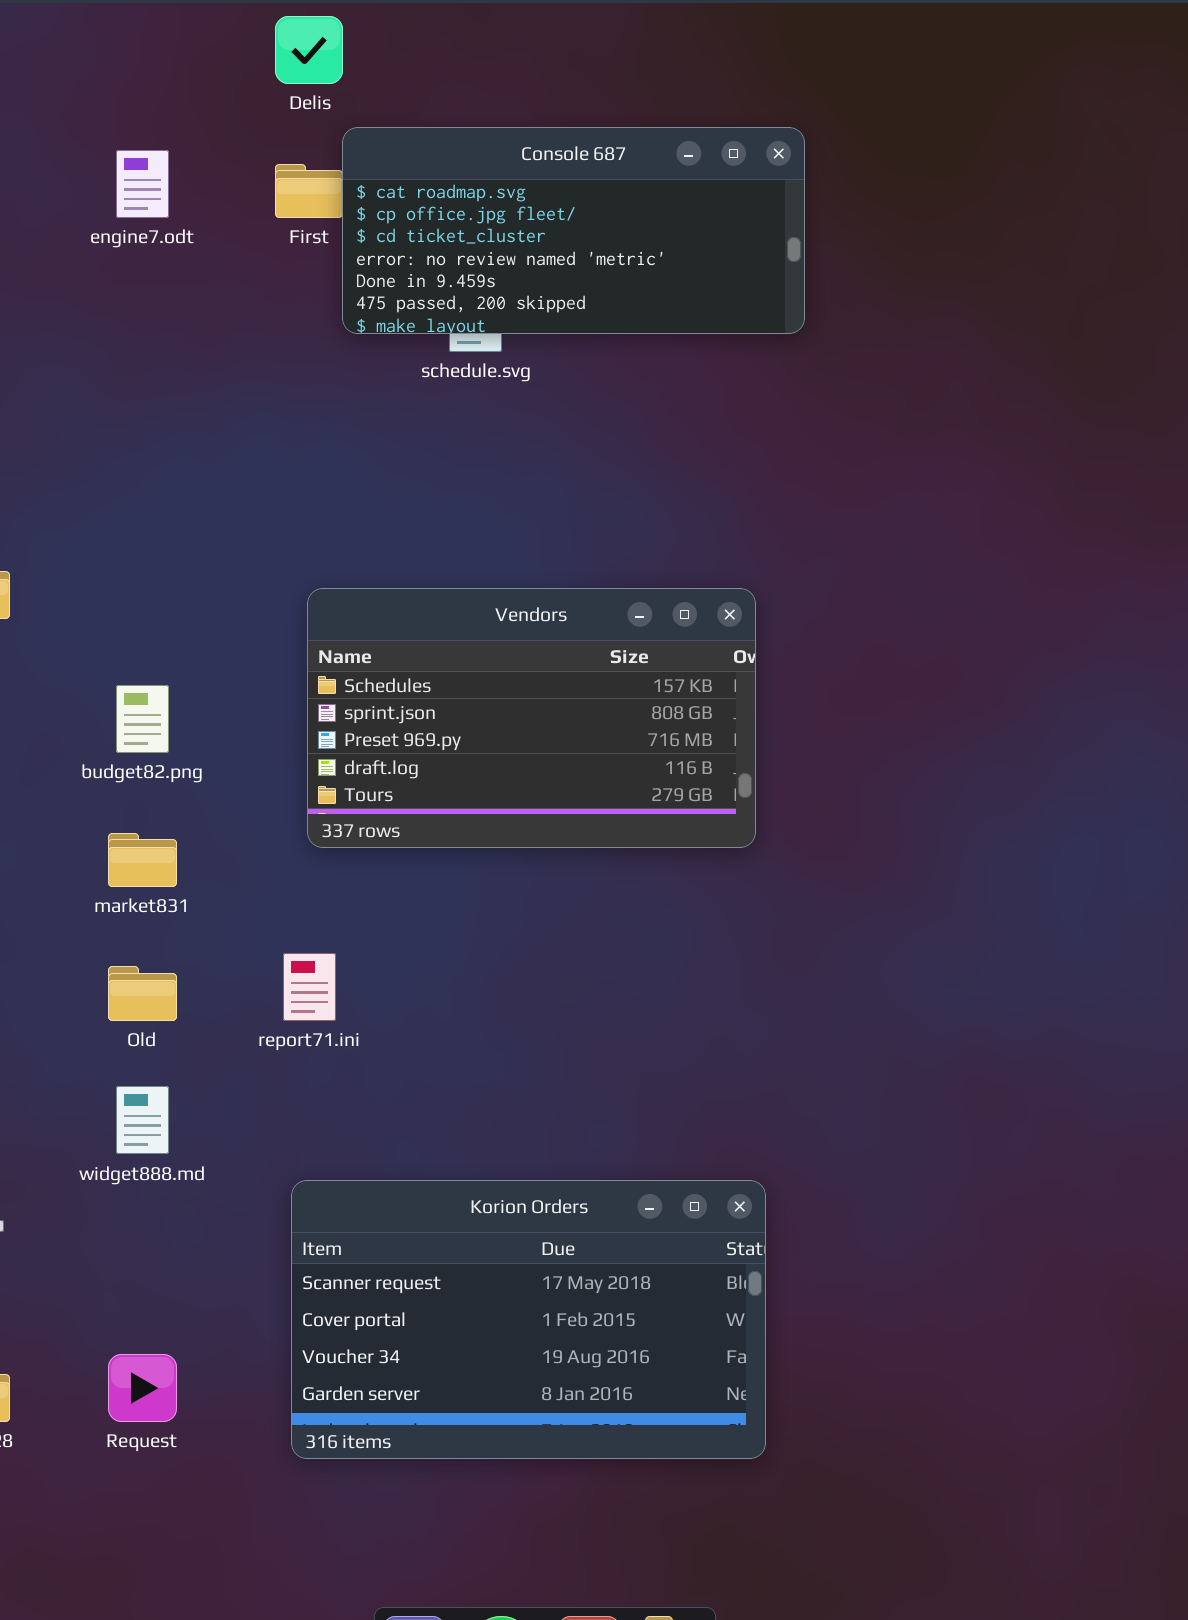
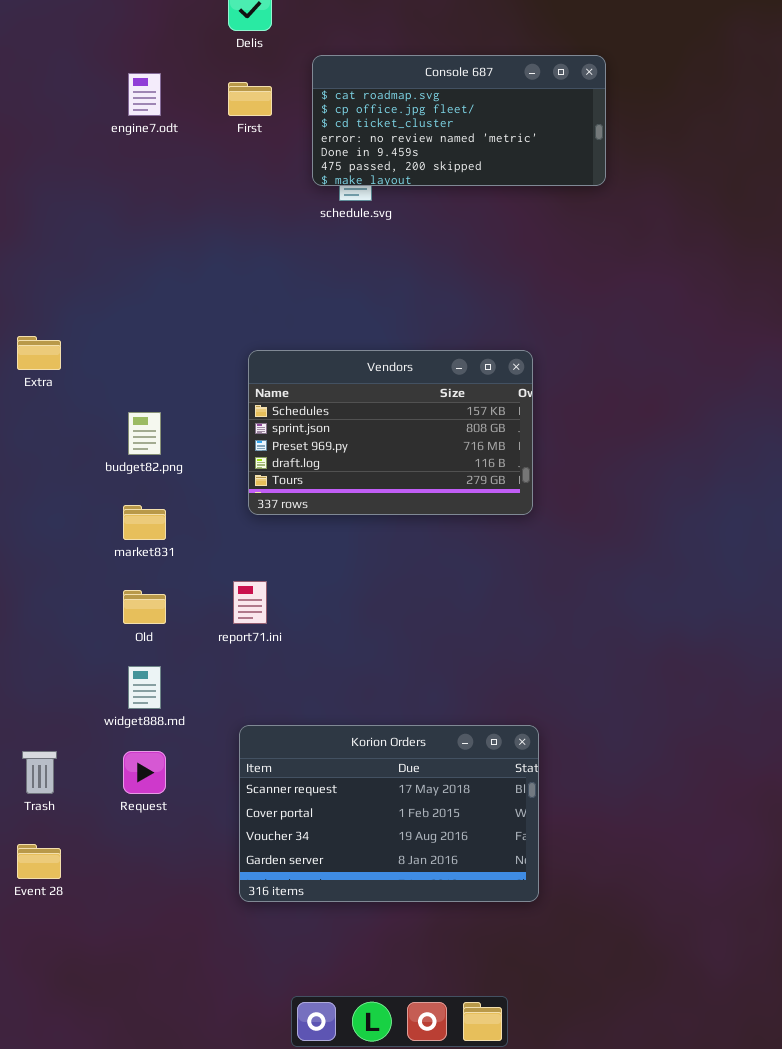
Console 687: [342,127,805,334] -> [312,55,606,186], moved
Request: [108,1354,177,1422] -> [123,751,166,794], moved

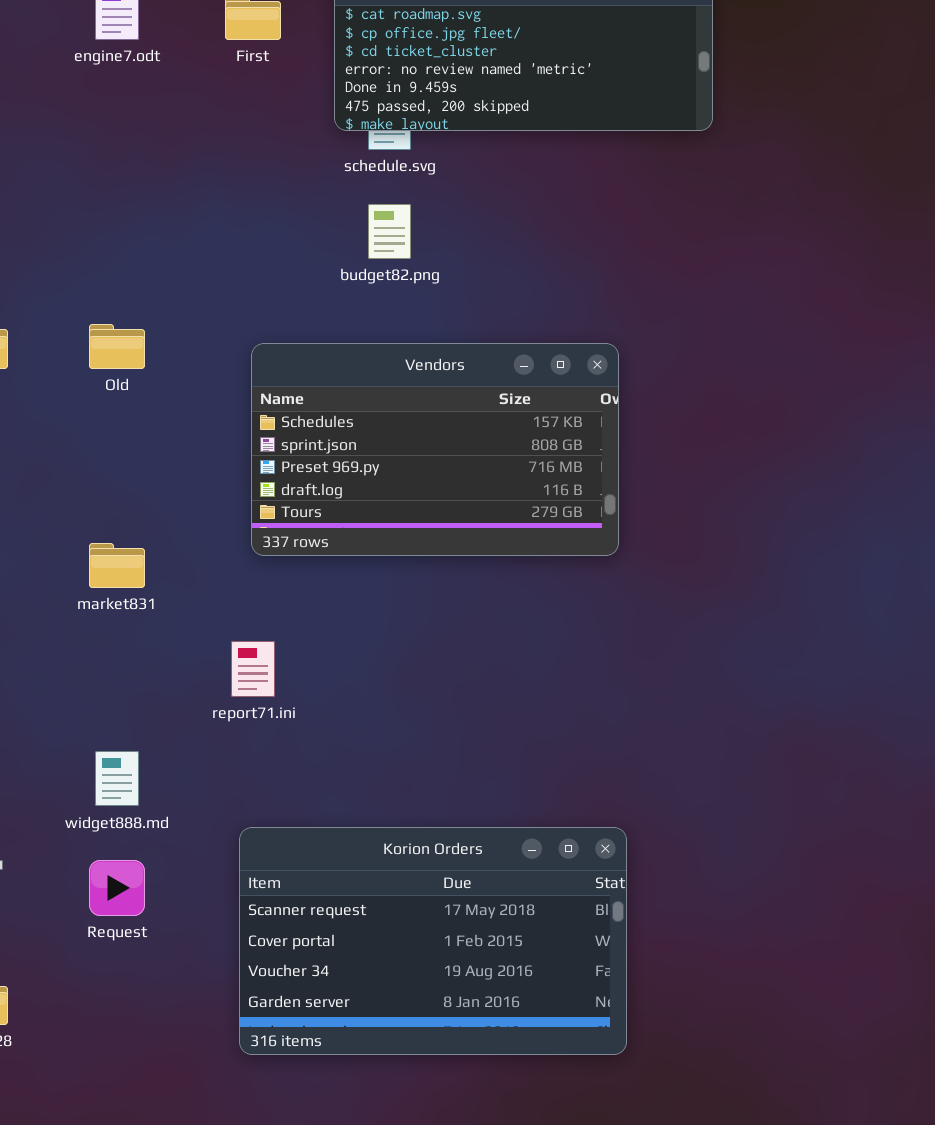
budget82.png: [128,412,161,455] -> [368,204,411,259], moved
Old: [123,590,166,624] -> [89,324,145,369], moved

